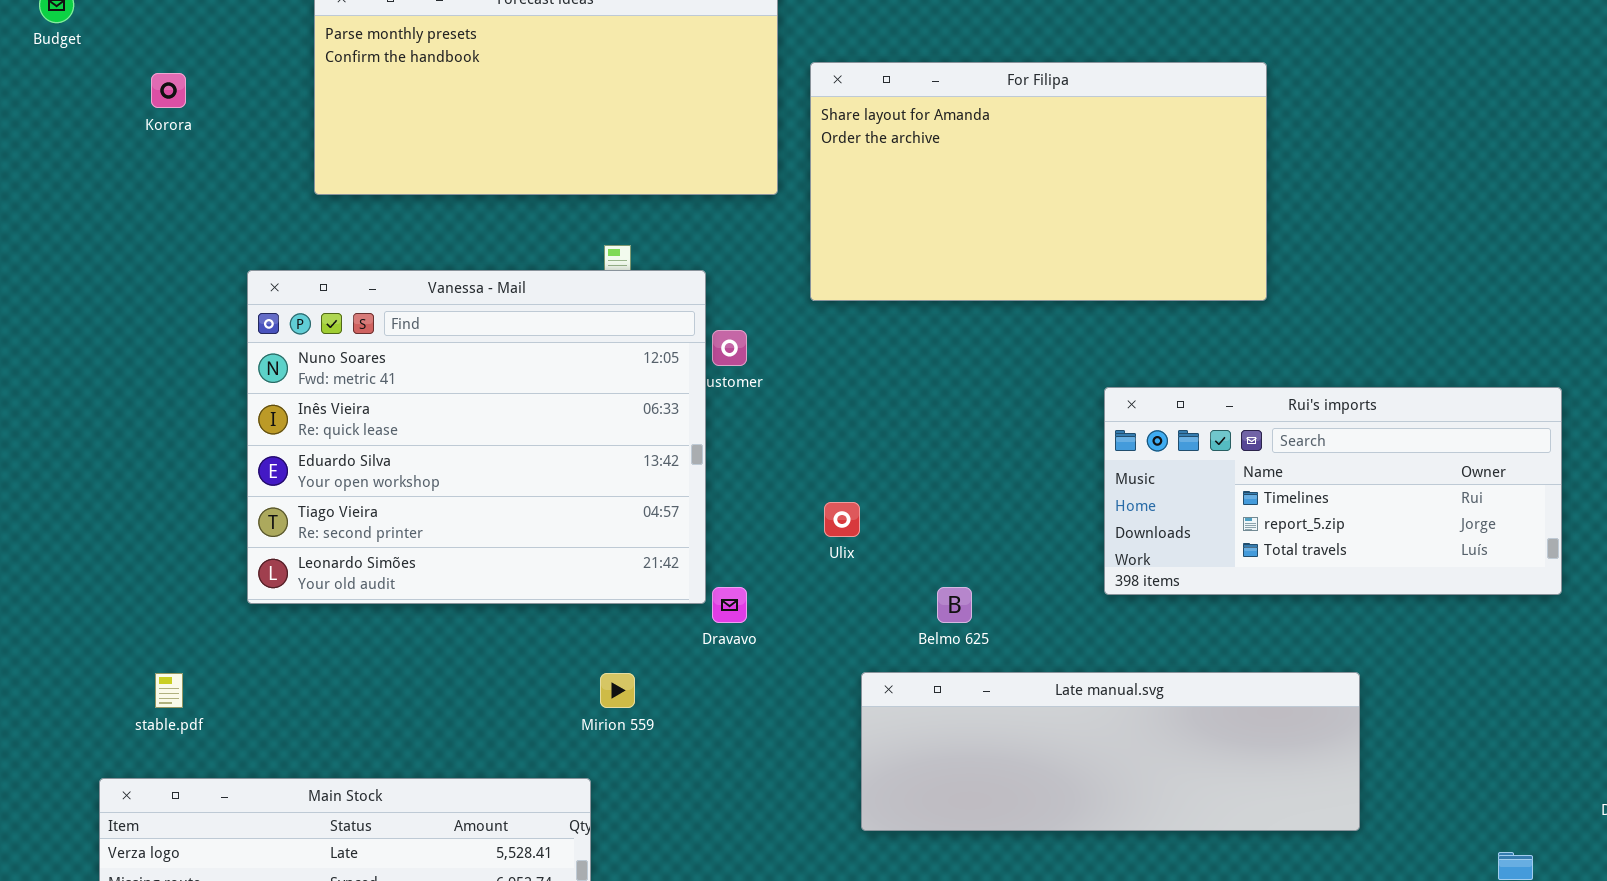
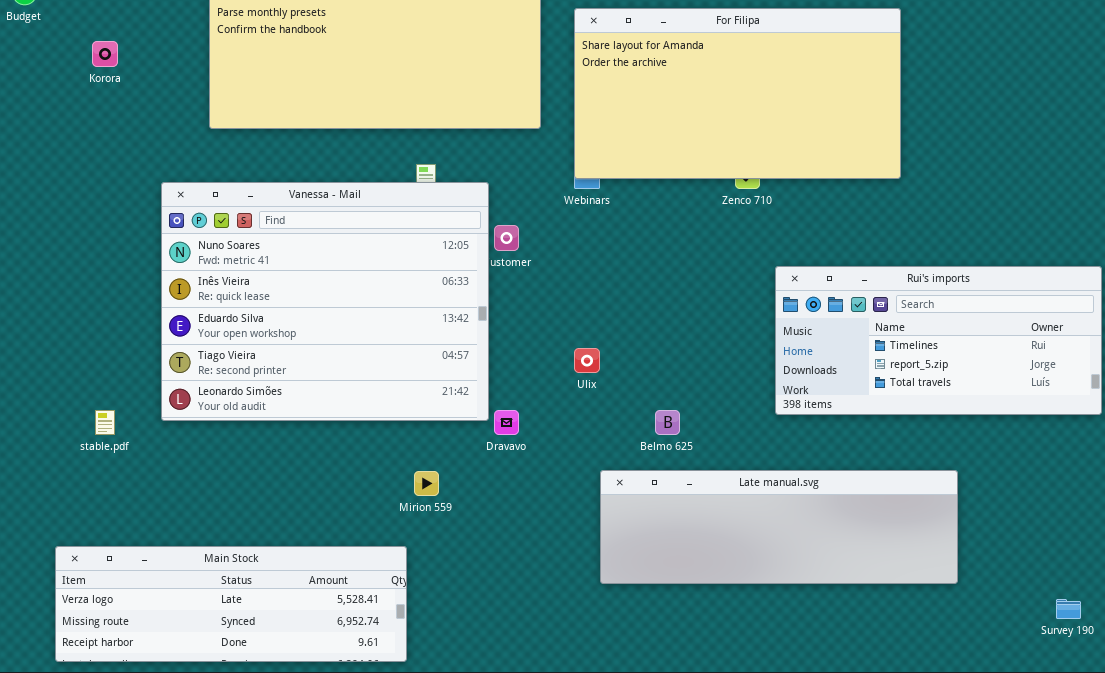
For Filipa: [810,62,1267,301] -> [574,8,901,179], moved
stable.pdf: [155,673,183,708] -> [95,410,115,435], moved

